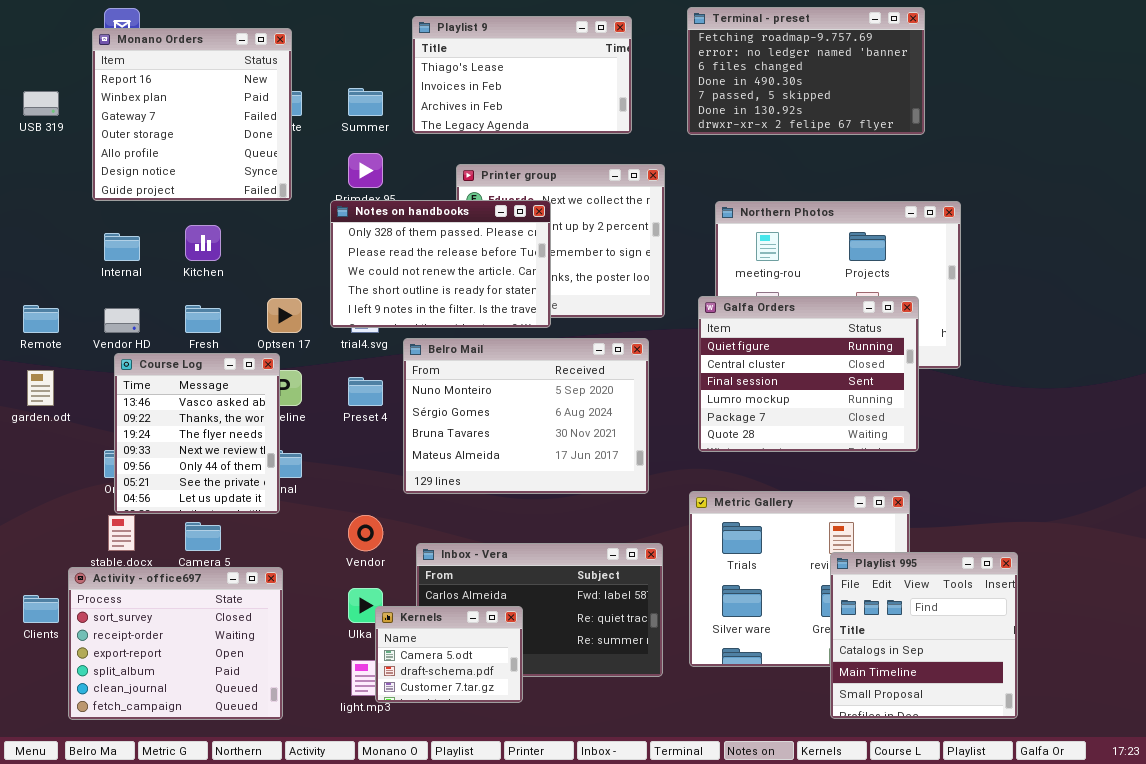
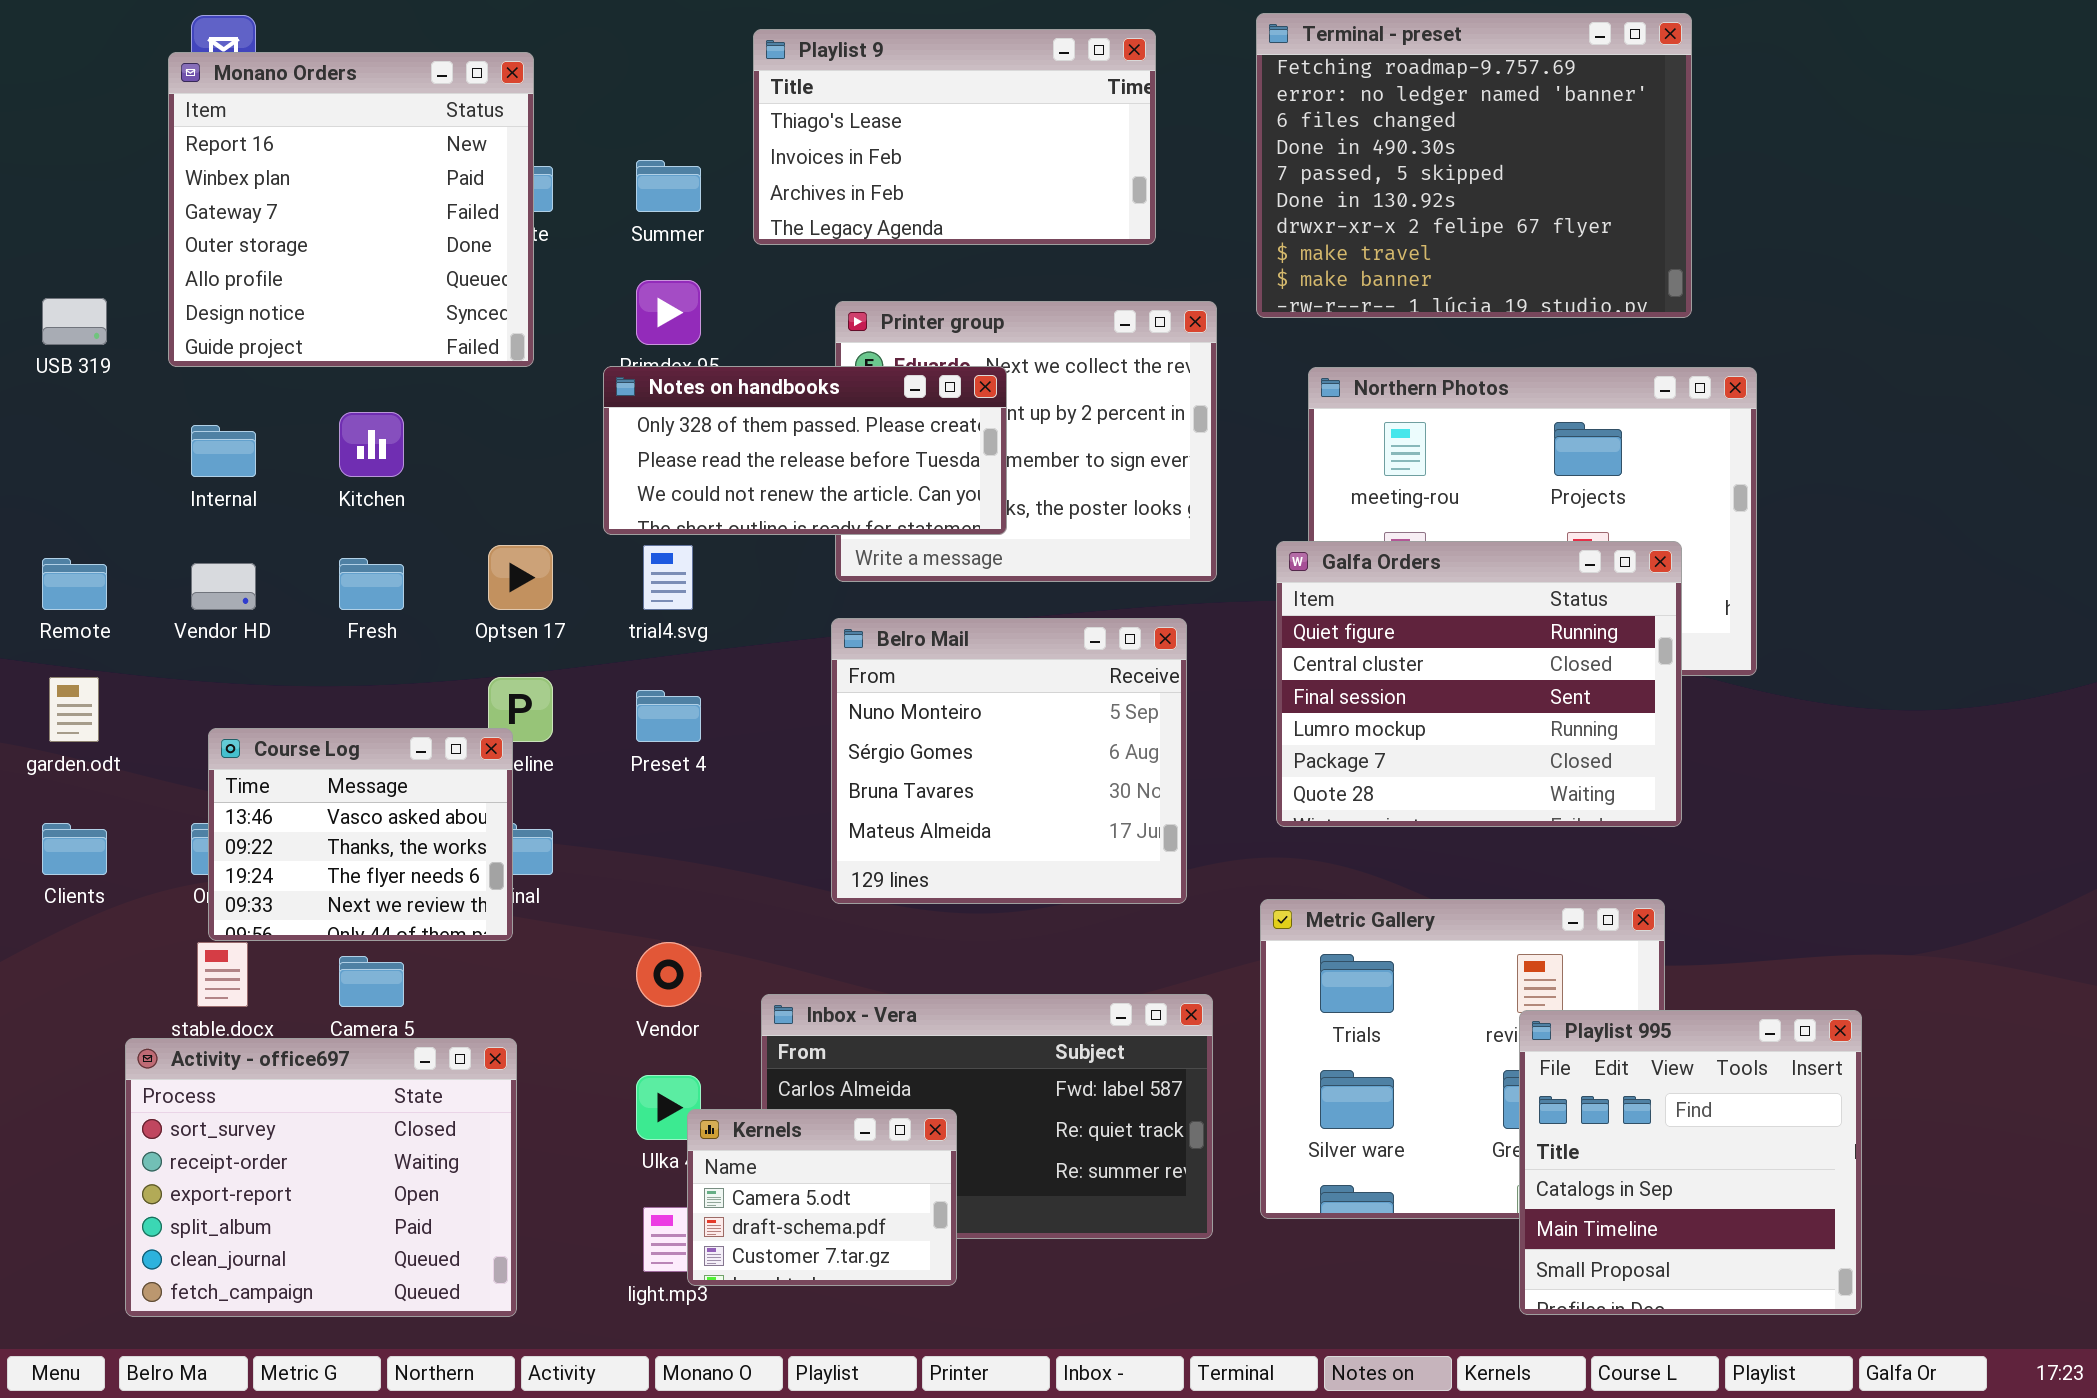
Terminal - preset: [687,7,925,135] -> [1256,13,1692,318], resized
USB 319: [23,91,59,116] -> [42,298,107,345], moved
Notes on handbooks: [330,200,551,328] -> [603,366,1007,535], resized
Belro Mail: [403,338,649,494] -> [831,618,1187,904], resized
Course Log: [114,353,280,514] -> [208,728,513,941], resized
Clients: [23,595,59,623] -> [42,823,107,875], moved

